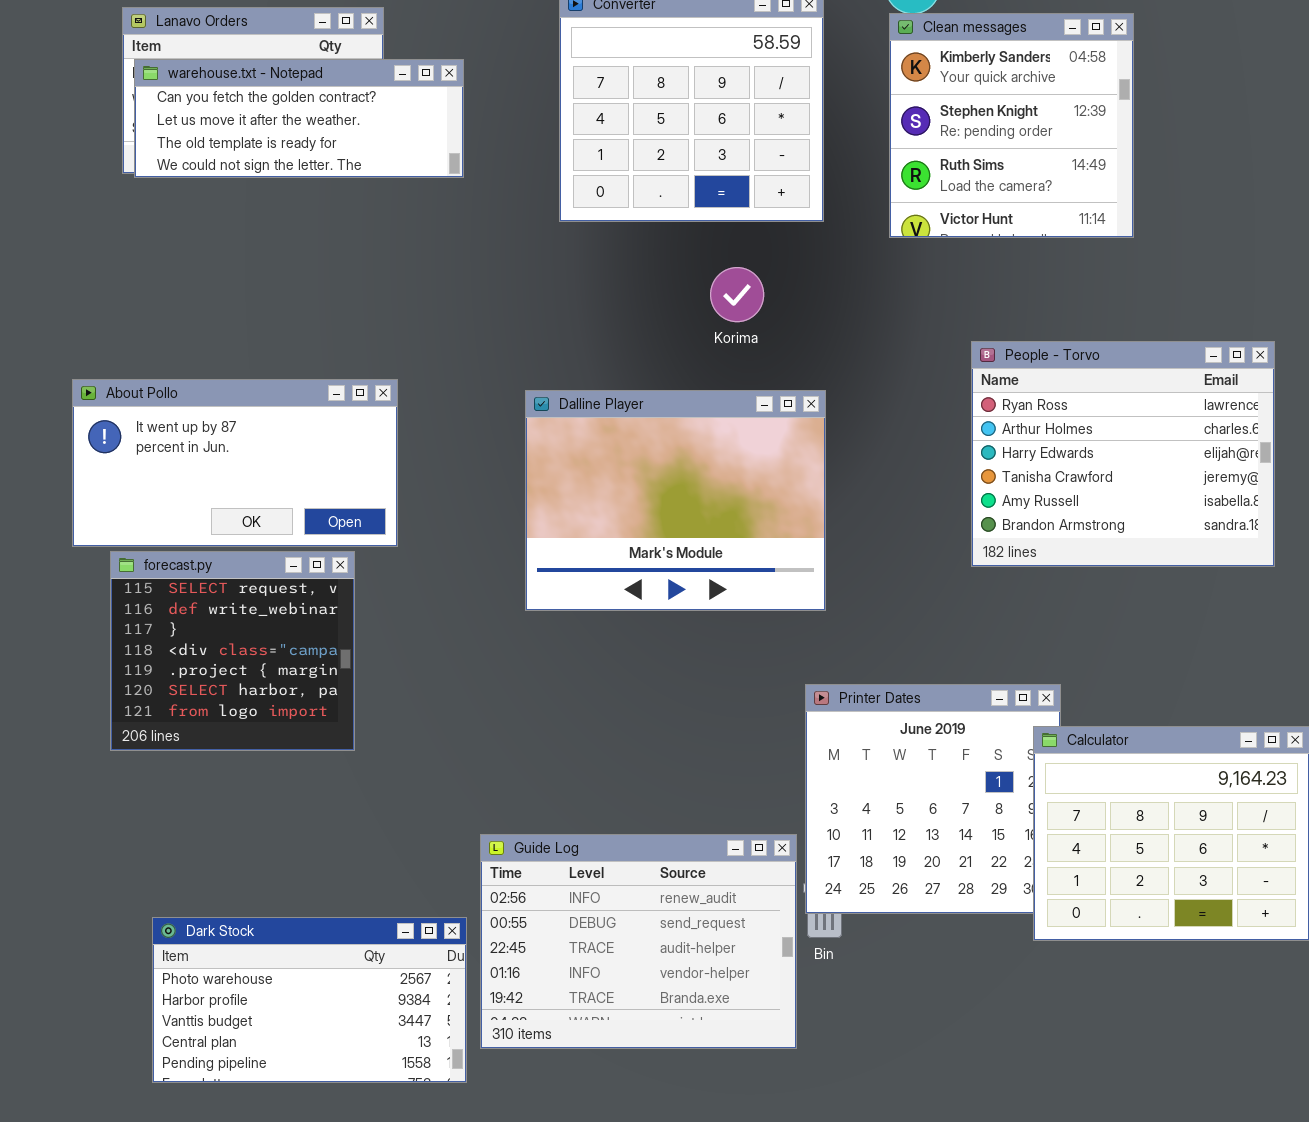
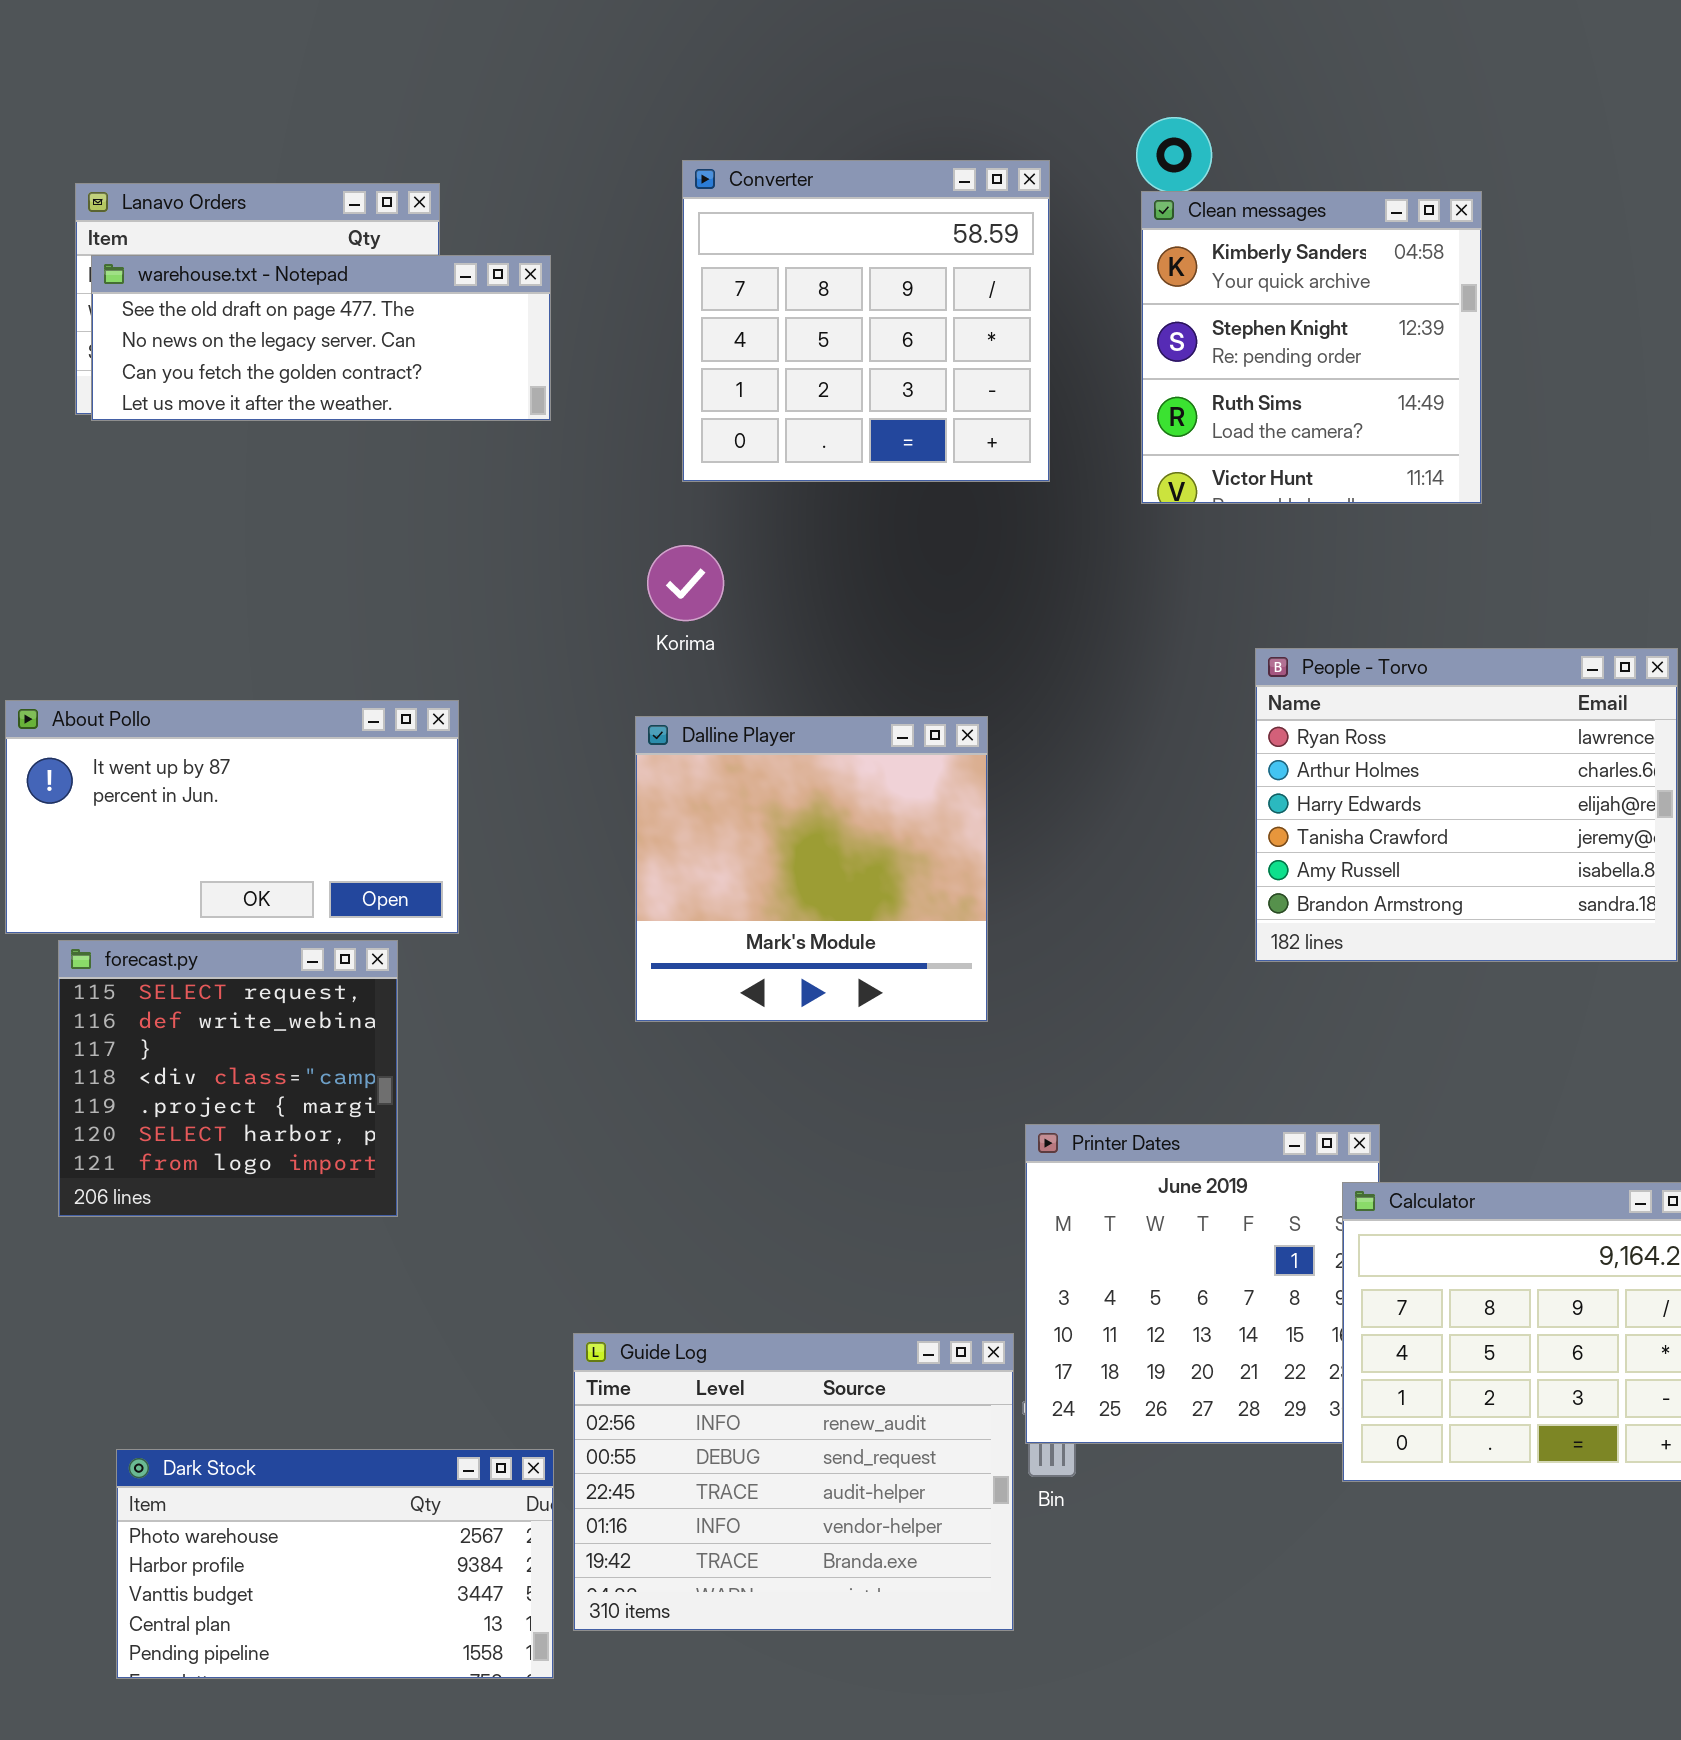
warehouse.txt - Notepad: [134,59,464,178] -> [91,255,551,421], scrolled up 2 rows
Korima: [710,267,764,322] -> [647,545,724,621], moved
Dalline Player: [525,390,826,611] -> [635,716,988,1022], resized

